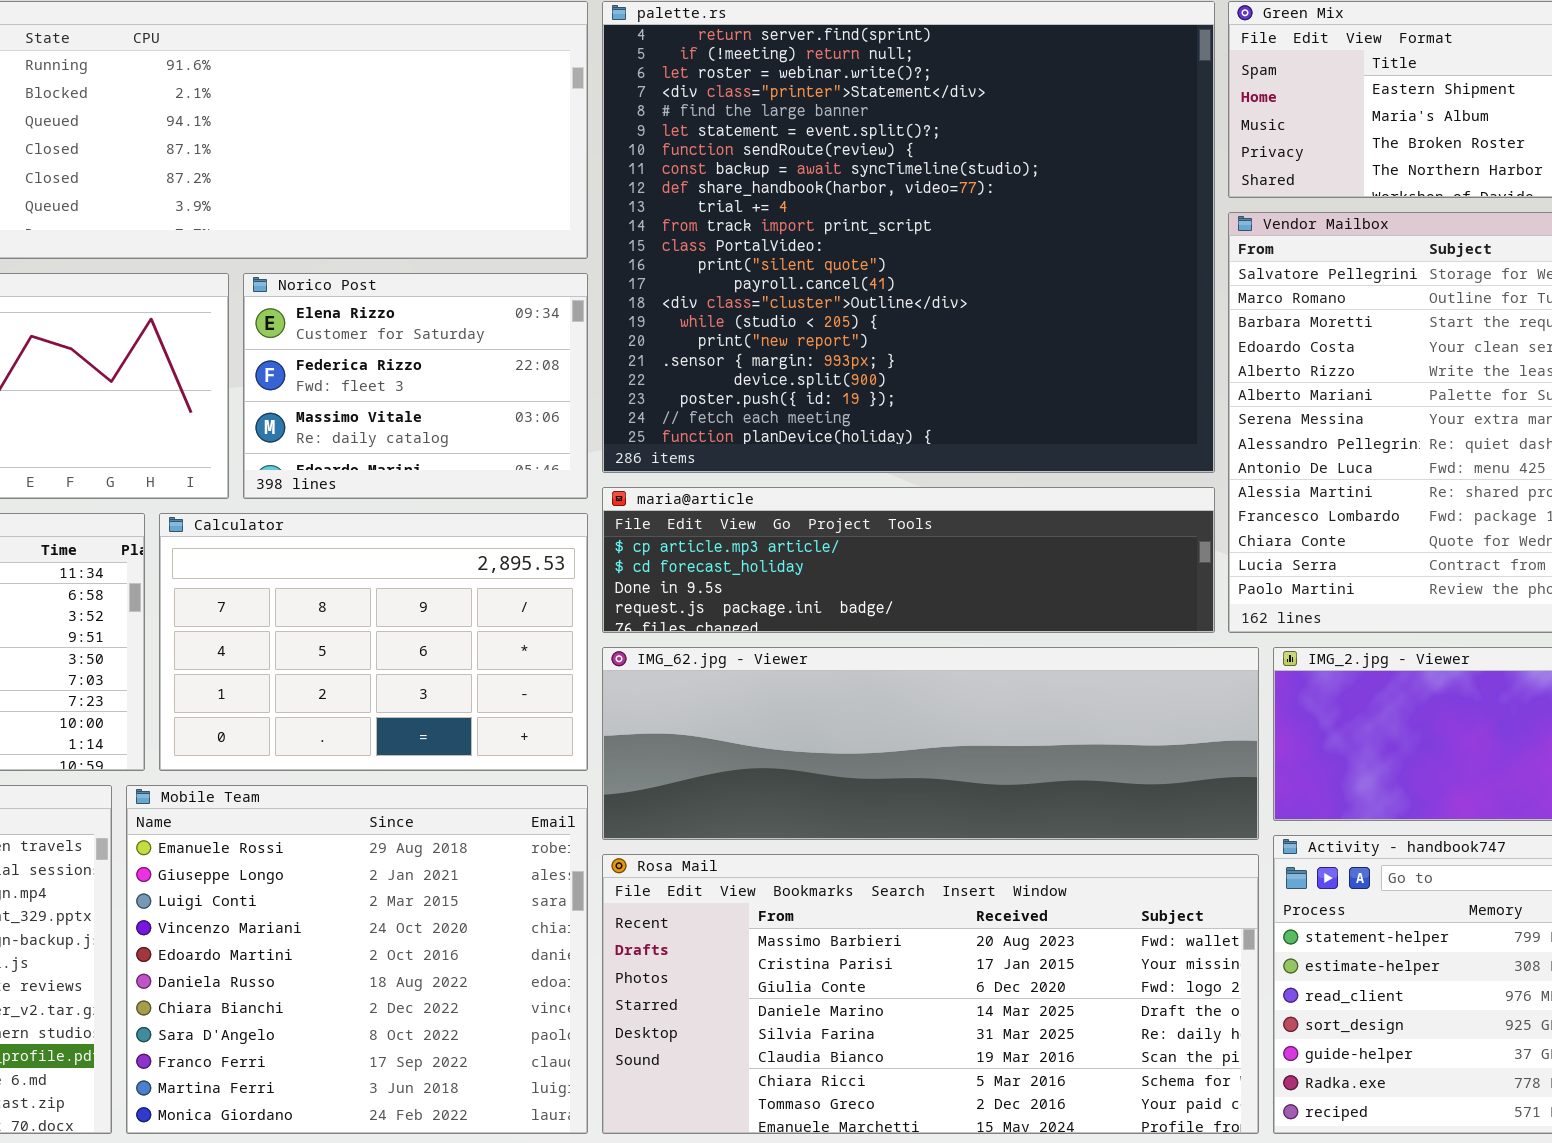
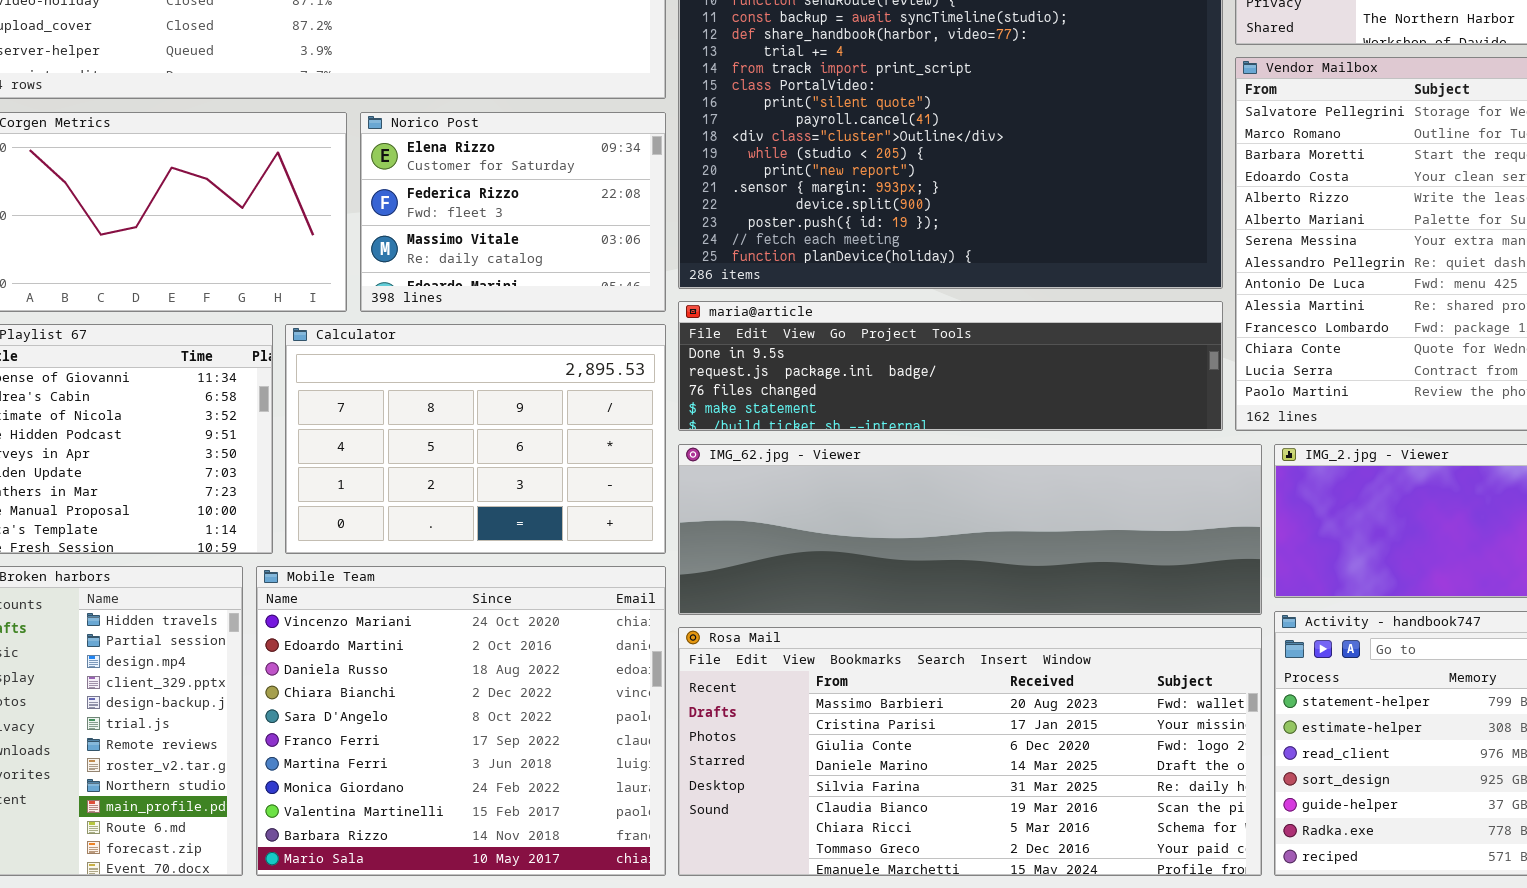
maria@article: [602,487,1215,633] -> [678,301,1223,431], scrolled down 2 rows
Mobile Team: [126,785,588,1134] -> [256,566,666,876], scrolled down 3 rows

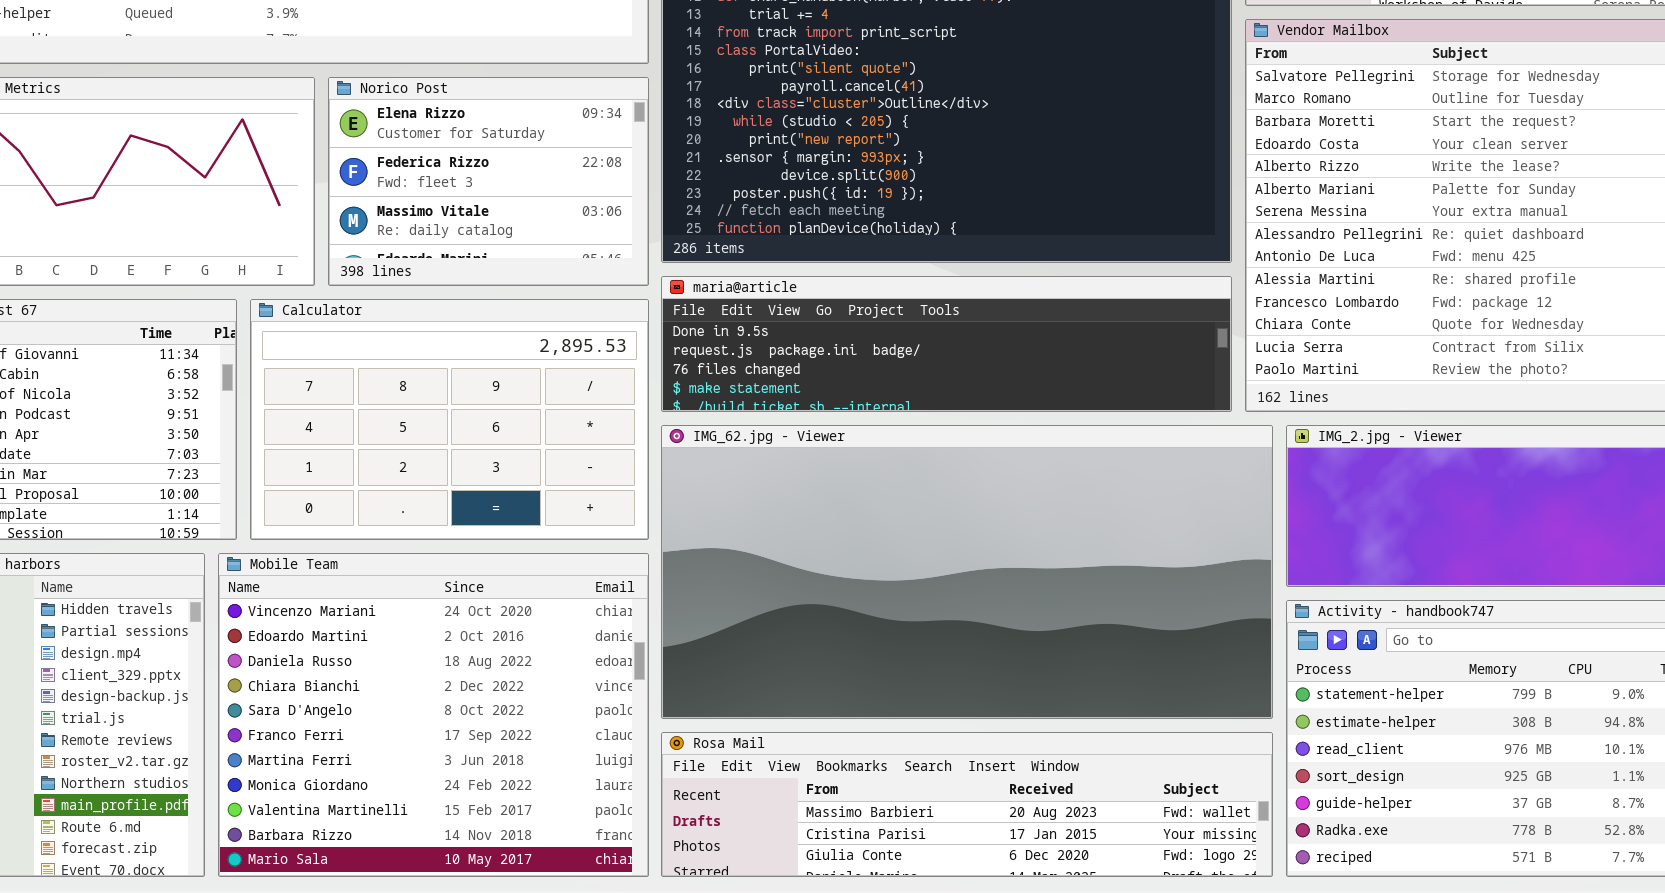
IMG_62.jpg - Viewer: [678,444,1262,615] -> [661,425,1273,719], resized
Rosa Mail: [678,627,1262,876] -> [661,732,1273,877], resized

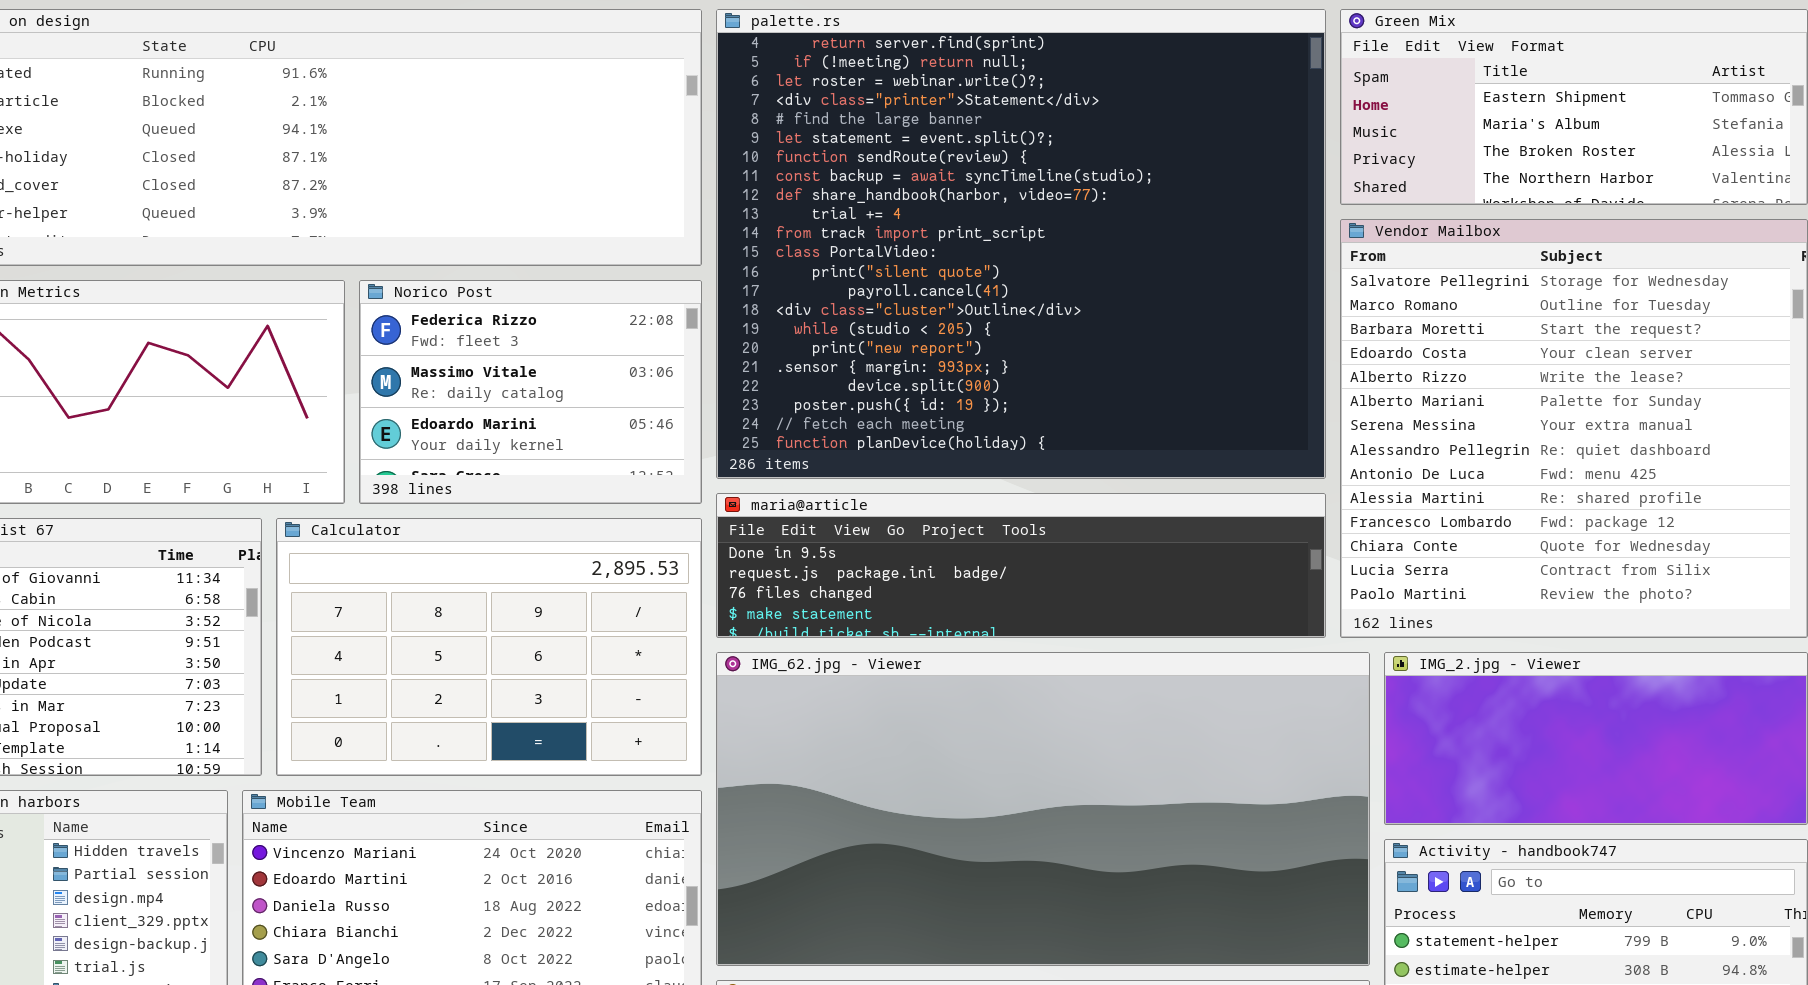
Norico Post: [328,77,649,286] -> [359,280,702,504], scrolled down 1 row

